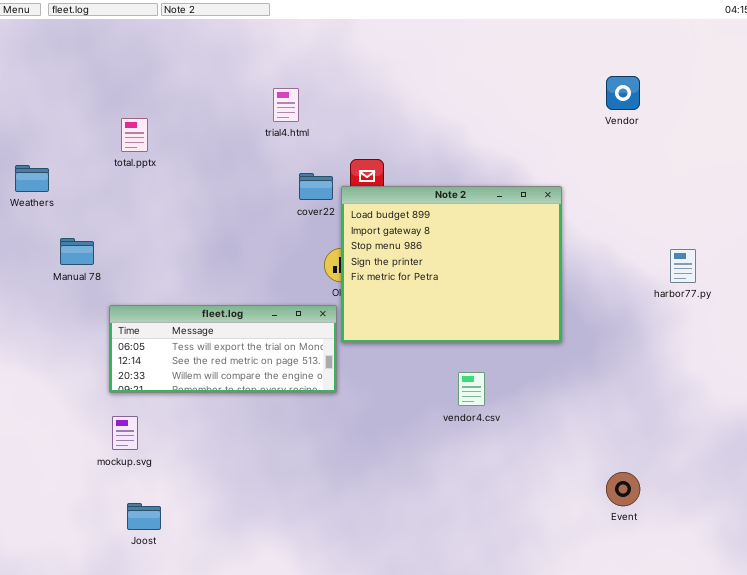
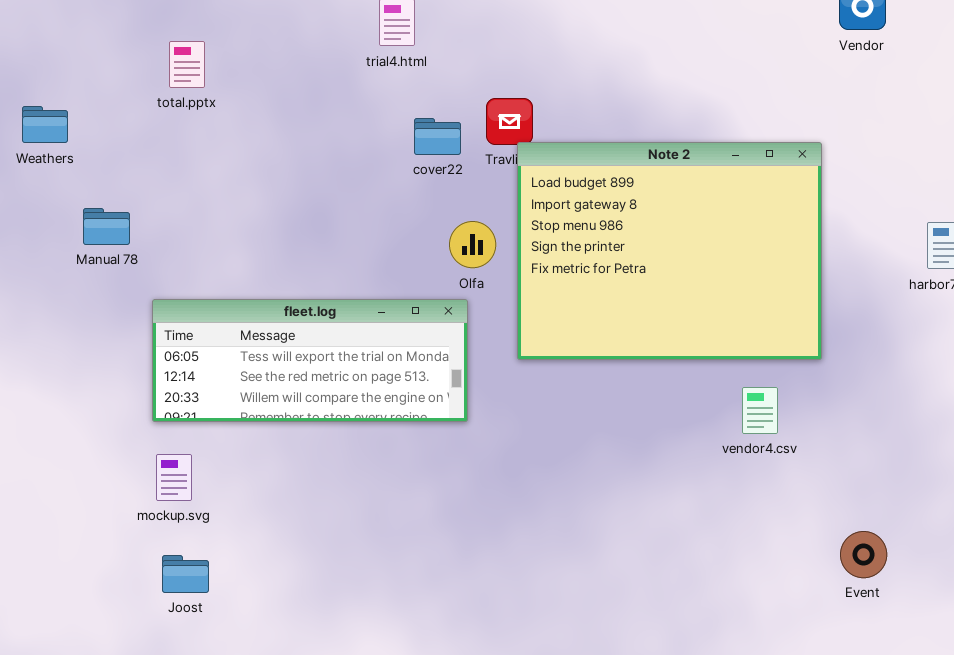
Note 2: [341,186,562,343] -> [517,142,822,360], moved
vendor4.csv: [458,372,485,406] -> [742,387,778,434], moved
Joost: [127,503,161,530] -> [162,555,209,593], moved

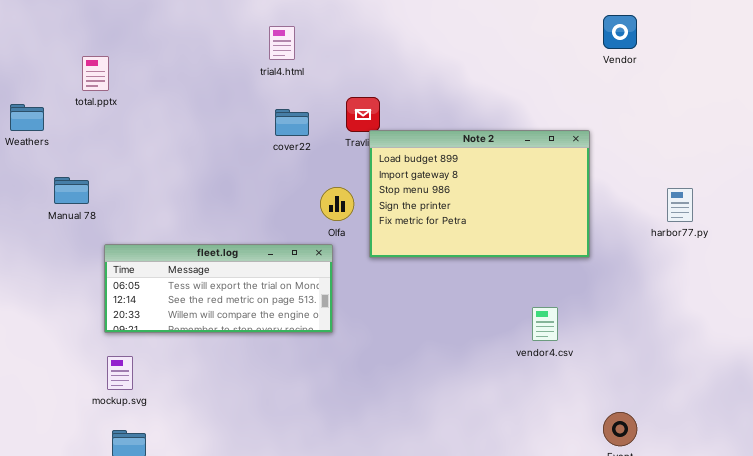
total.pptx: [169,41,205,88] -> [82,56,109,91], moved
cover22: [414,118,461,155] -> [275,109,309,136], moved
Note 2: [517,142,822,360] -> [369,130,590,258], resized

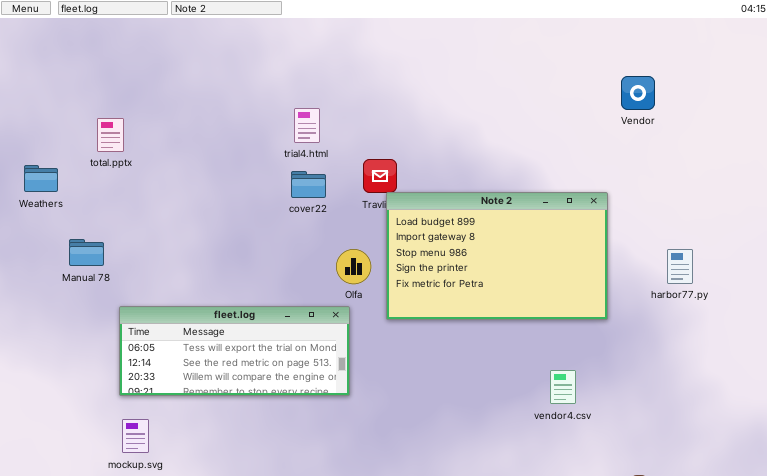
trial4.html: [269,26,295,60] -> [294,108,320,143], moved
harbor77.py: [667,188,693,222] -> [667,249,693,284], moved

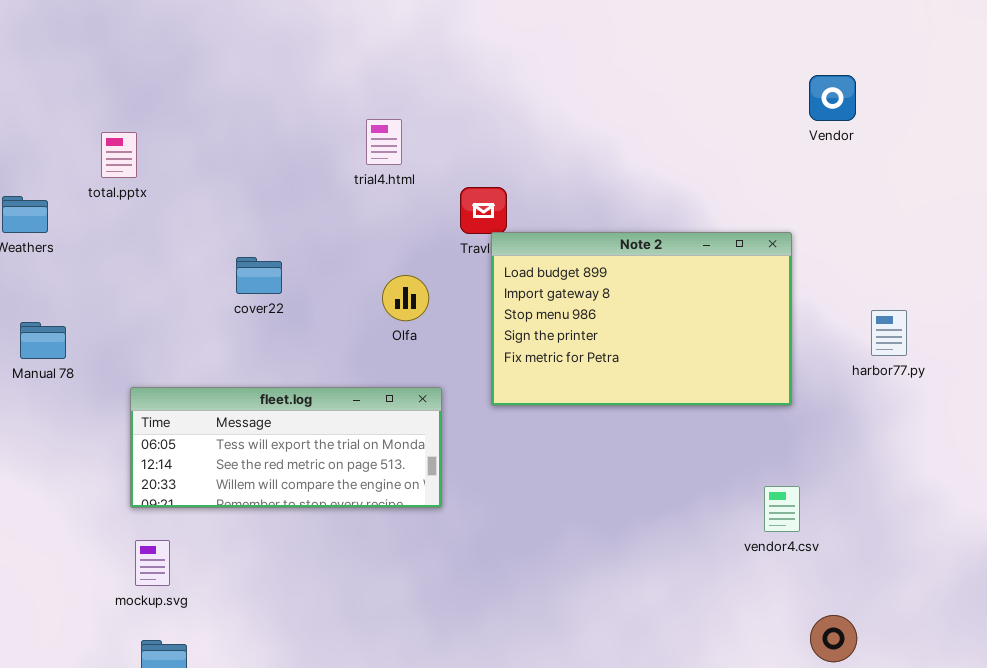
cover22: [291,171,326,198] -> [236,257,282,294], moved
Manual 78: [69,239,104,266] -> [20,322,66,359], moved
Olfa: [336,249,371,284] -> [382,275,429,321], moved
vendor4.csv: [550,370,576,404] -> [764,486,800,532], moved

